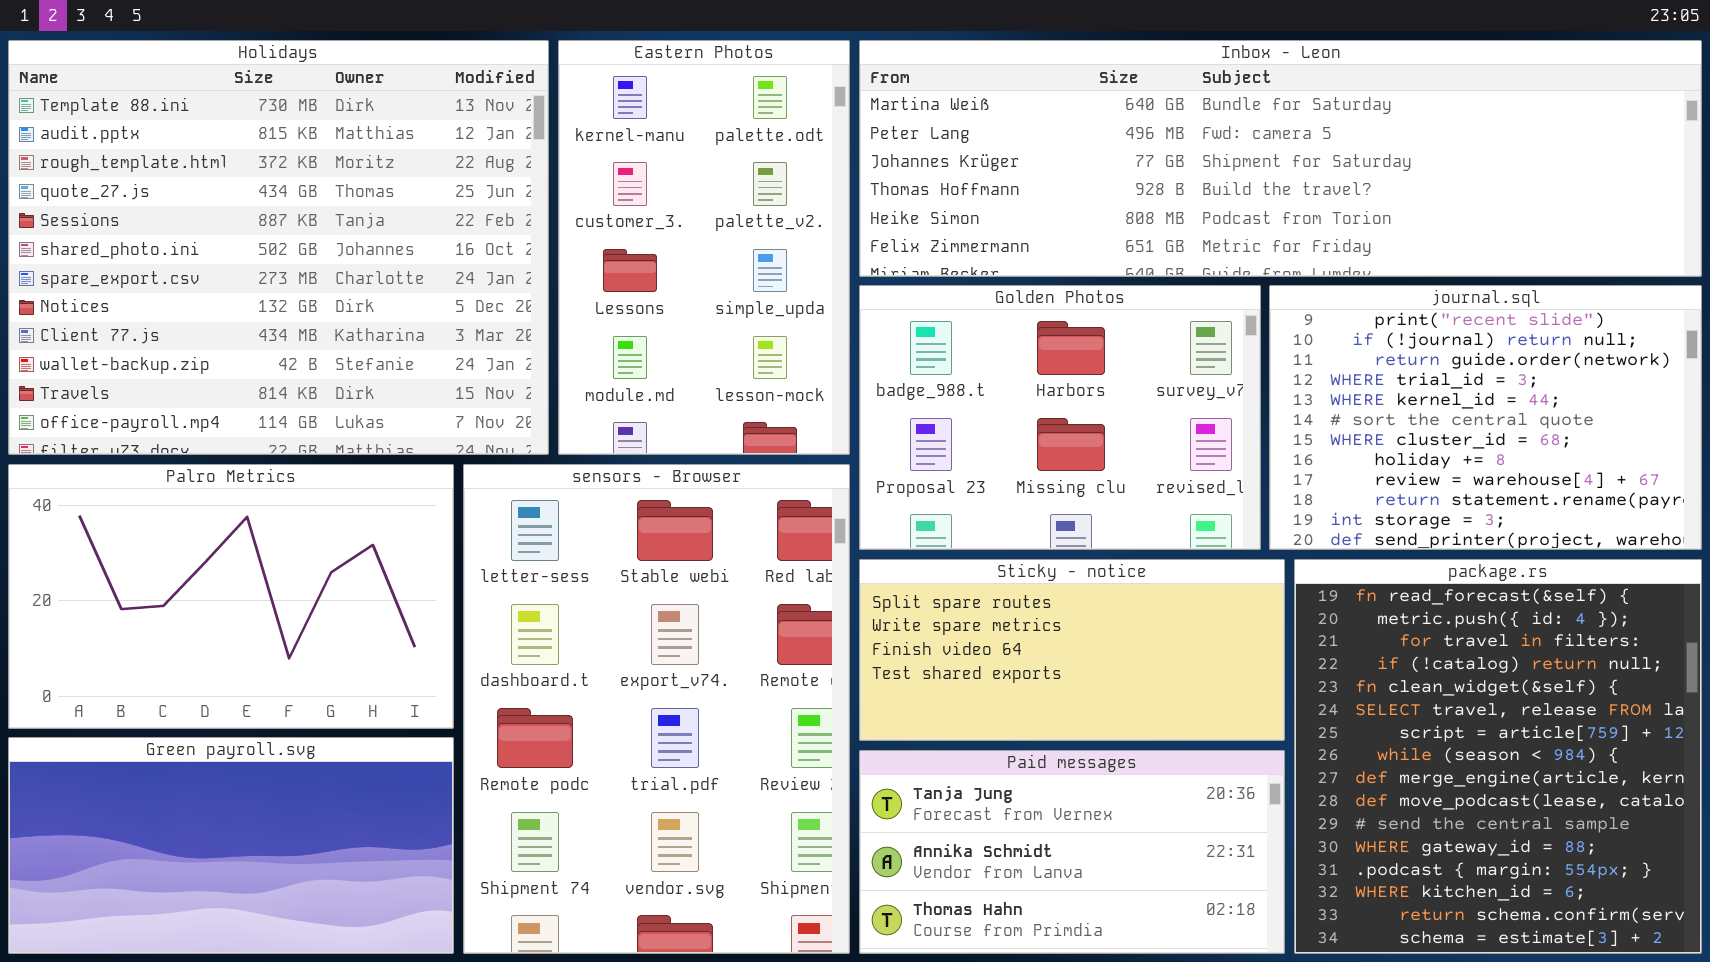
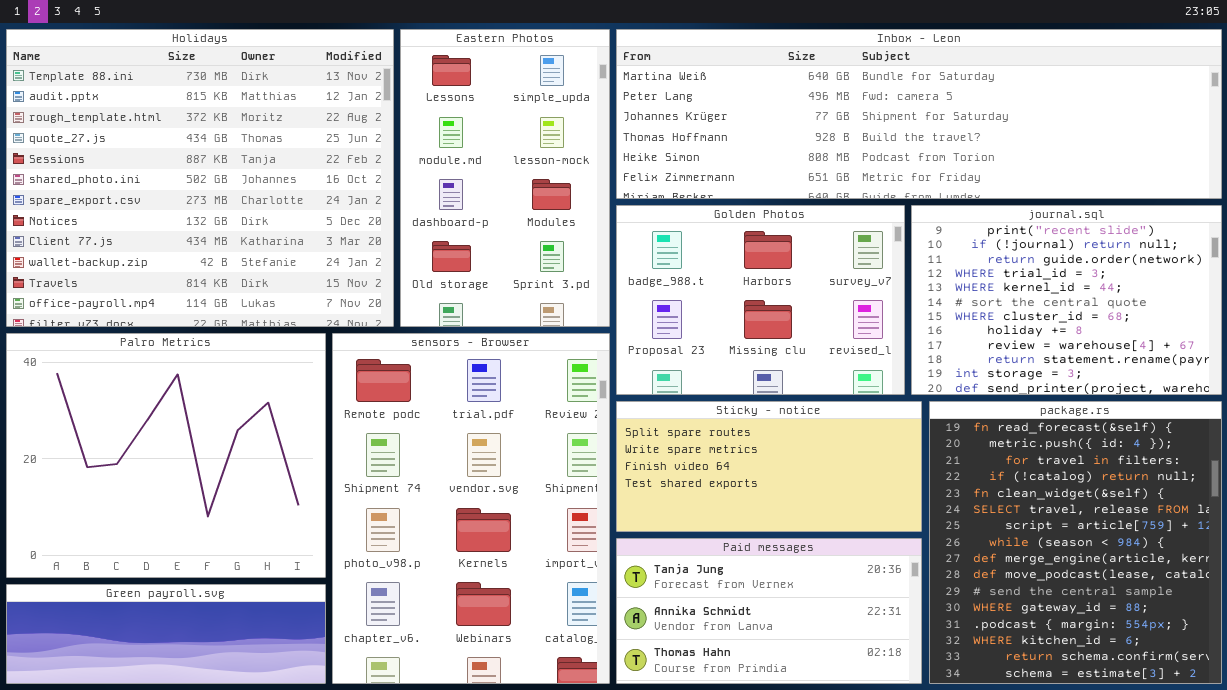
Eastern Photos: [558,40,850,455] -> [400,29,610,327], scrolled down 2 rows
Palro Metrics: [8,464,454,729] -> [6,333,326,578], resized
sensors - Browser: [463,464,850,954] -> [332,333,610,684], scrolled down 2 rows
Green payroll.svg: [8,737,454,954] -> [6,584,326,684], resized

